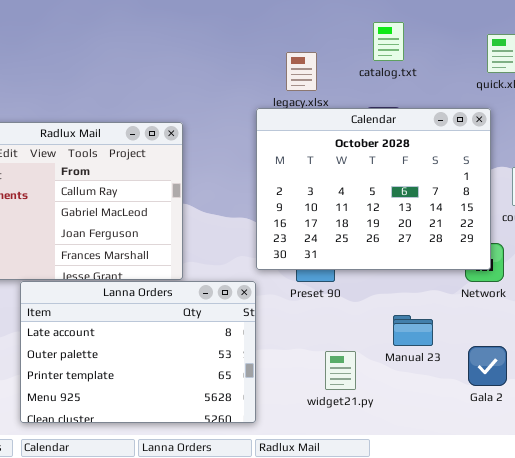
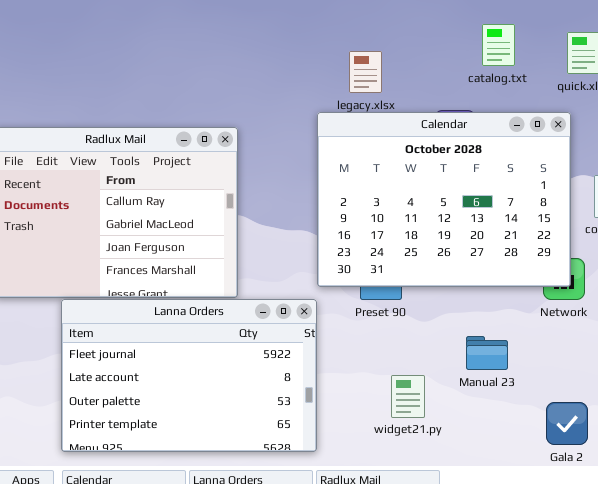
catalog.txt: [373,22,404,61] -> [482,24,515,66], moved
Lanna Orders: [20,281,256,423] -> [61,299,317,452], scrolled up 1 row
Gala 2: [468,346,507,386] -> [546,402,588,445], moved

